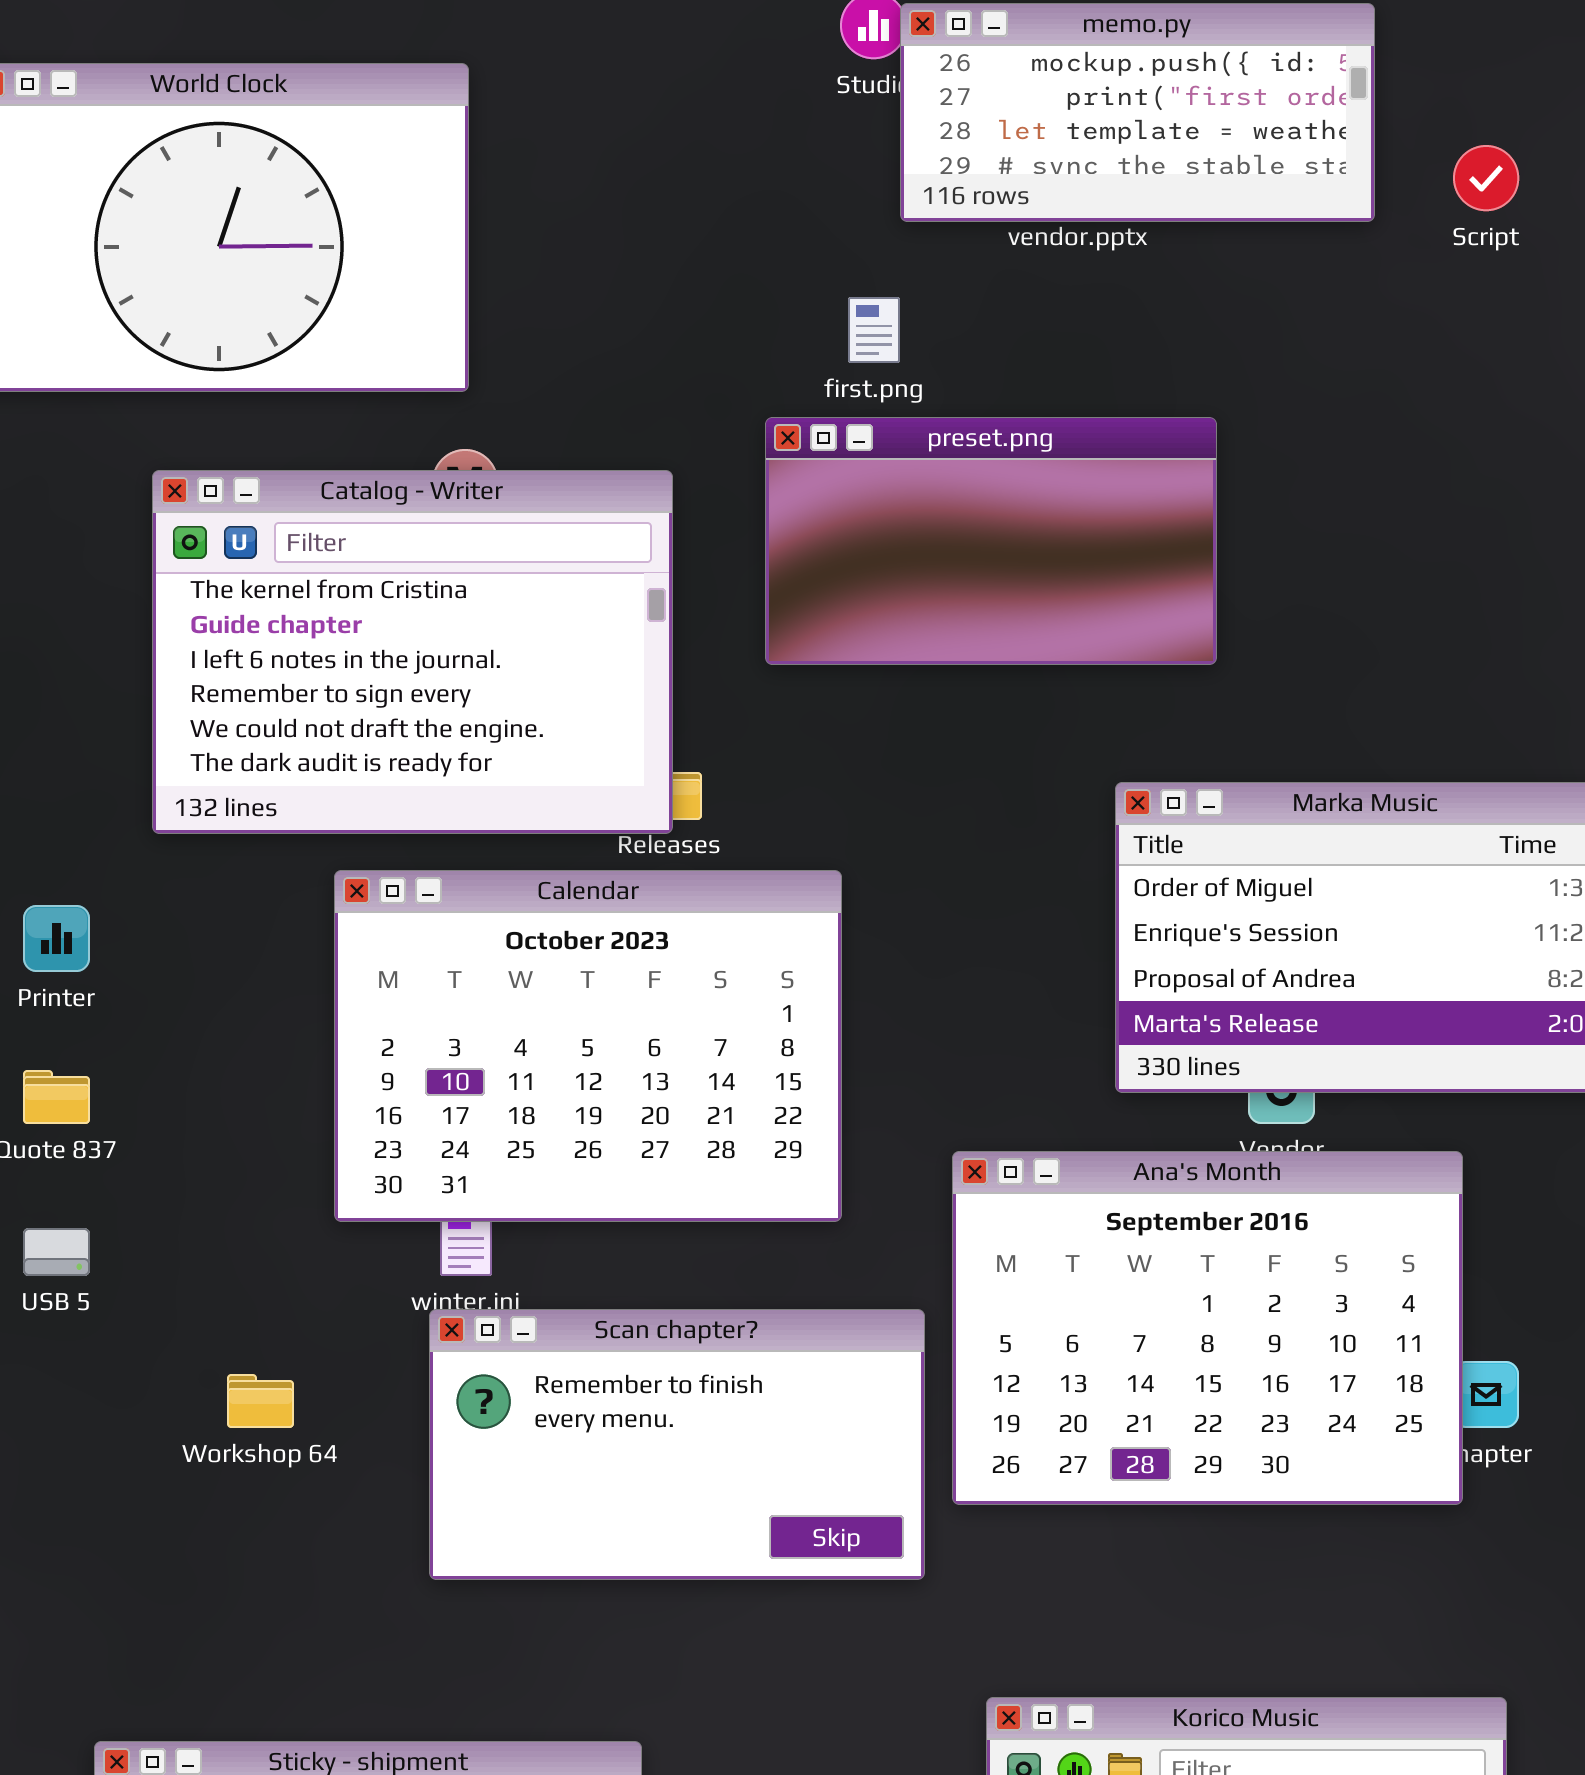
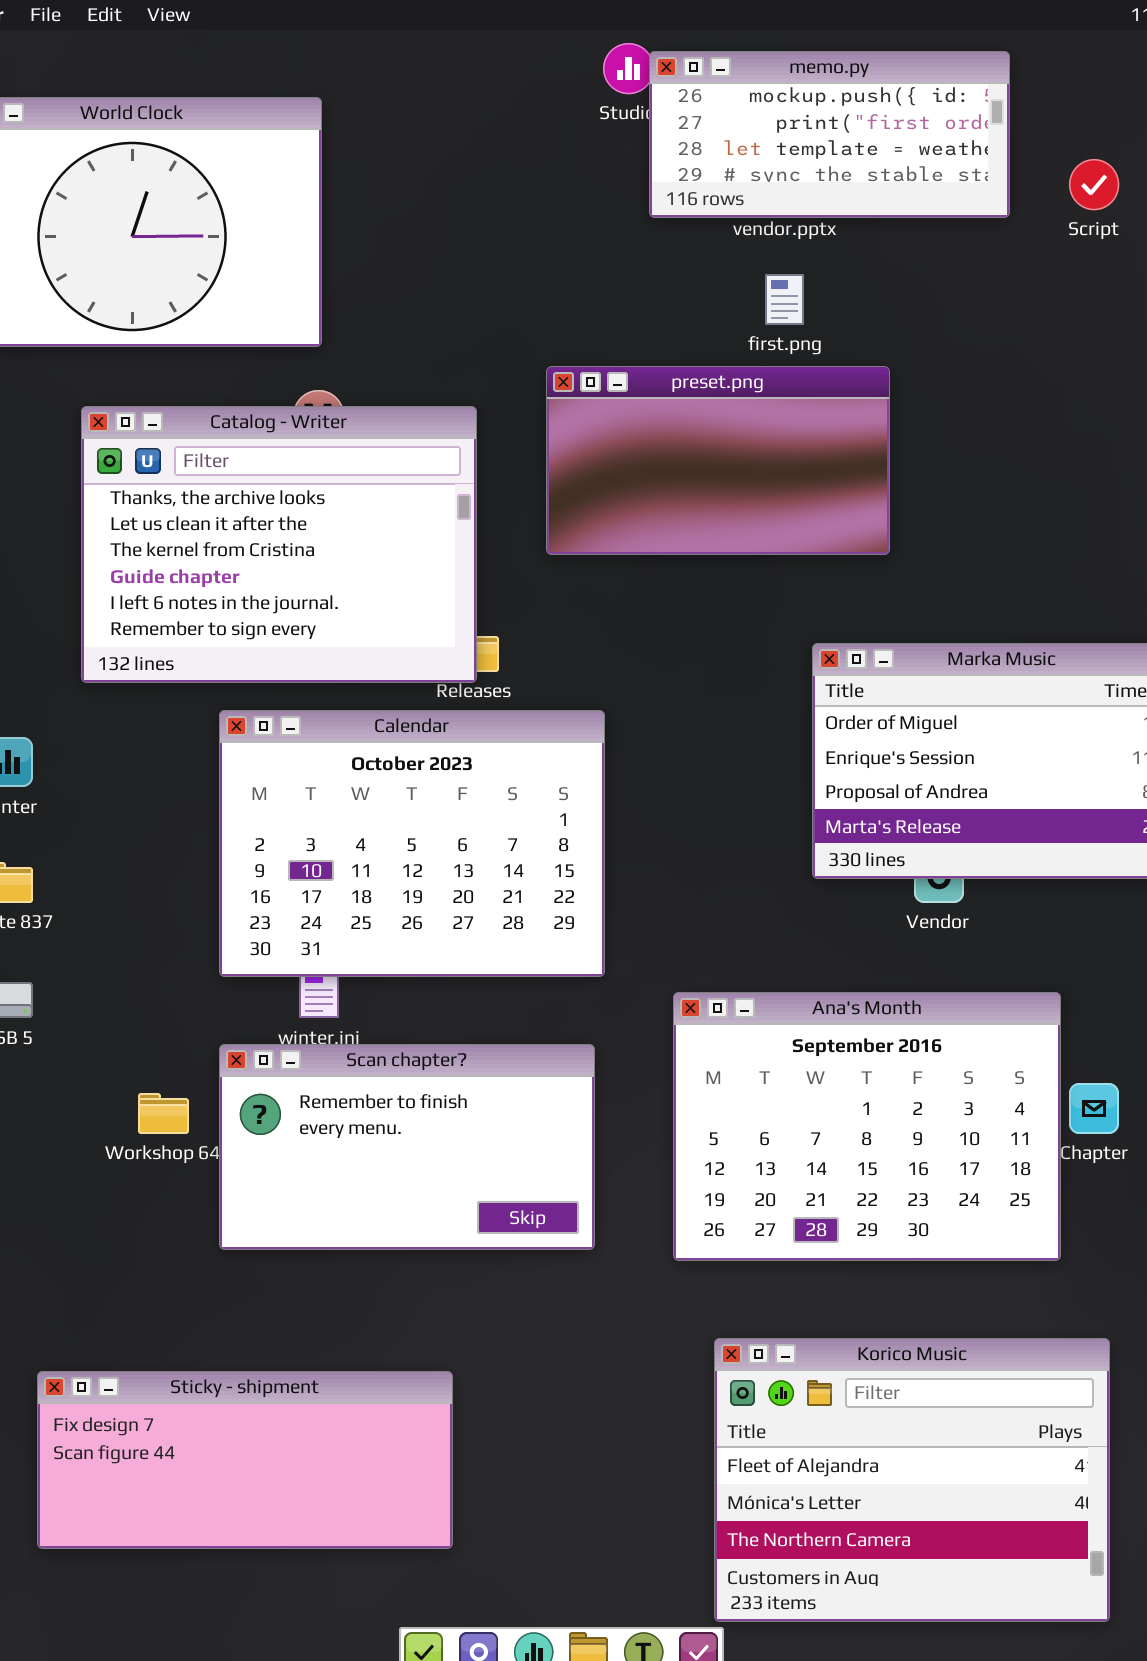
first.png: [848,297,900,363] -> [765,274,804,325], moved
Catalog - Writer: [152,470,673,834] -> [81,406,477,683], scrolled up 2 rows
Ana's Month: [952,1151,1463,1505] -> [673,992,1061,1261], moved
Scan chapter?: [429,1309,925,1580] -> [219,1044,595,1250], moved

